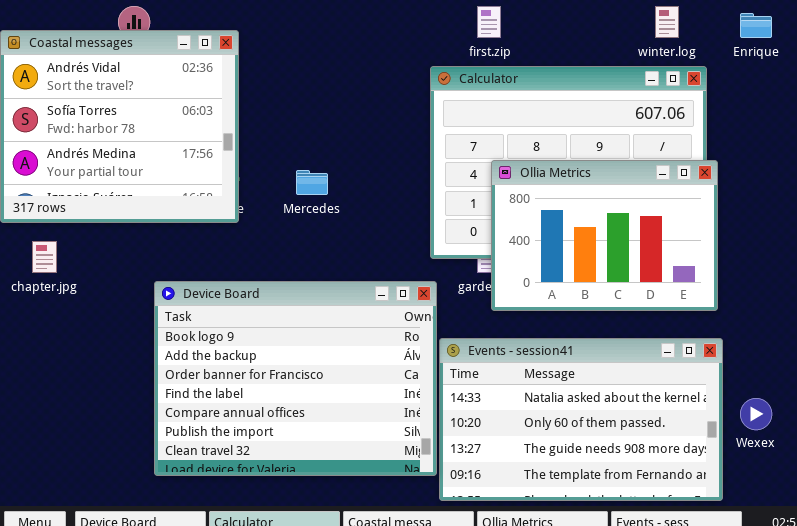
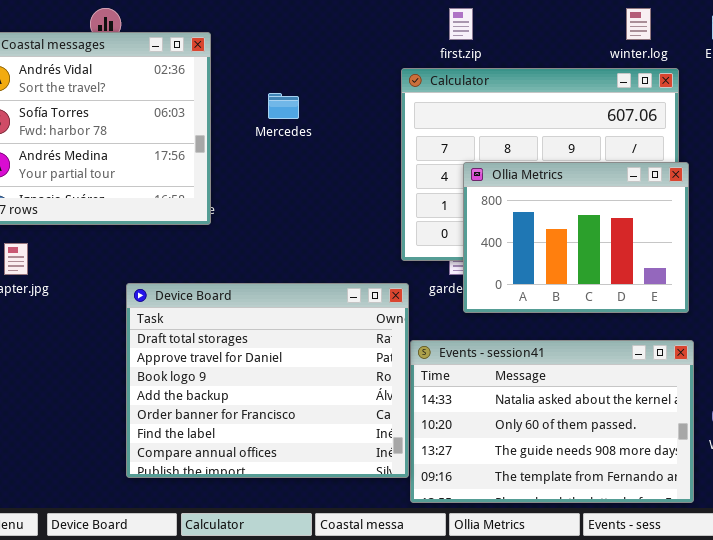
Mercedes: [296,170,328,195] -> [268,93,299,119], moved
Device Board: [154,281,437,476] -> [126,283,409,478], scrolled up 2 rows

